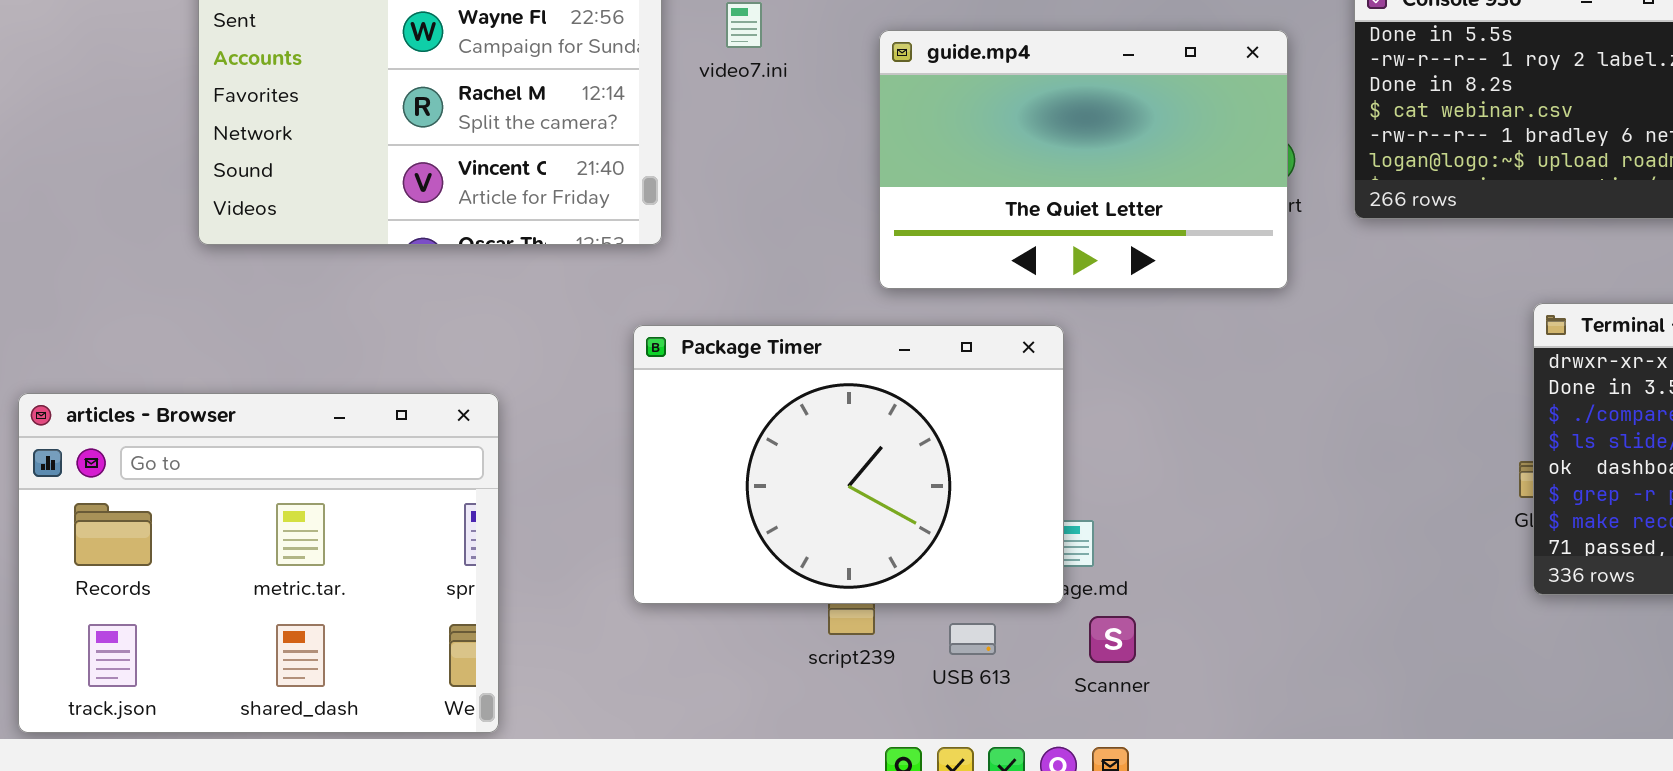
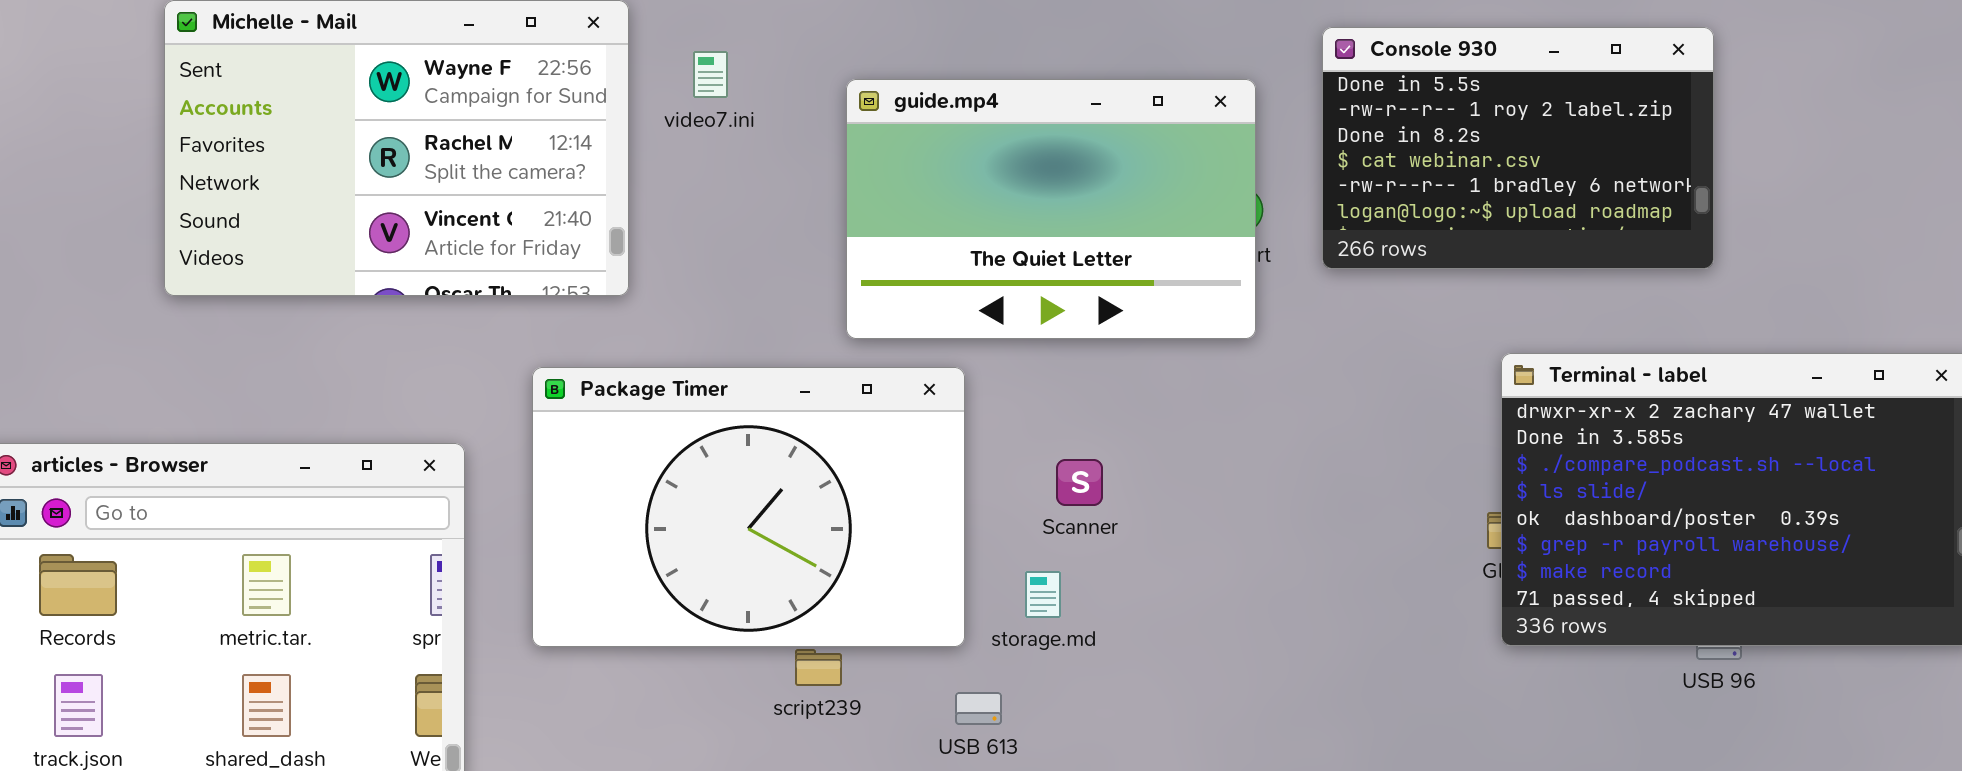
Package Timer: [633,325,1064,604] -> [532,367,965,647], moved
Scanner: [1089,616,1136,663] -> [1056,459,1103,506], moved
USB 613: [949,623,996,655] -> [955,692,1002,725], moved

